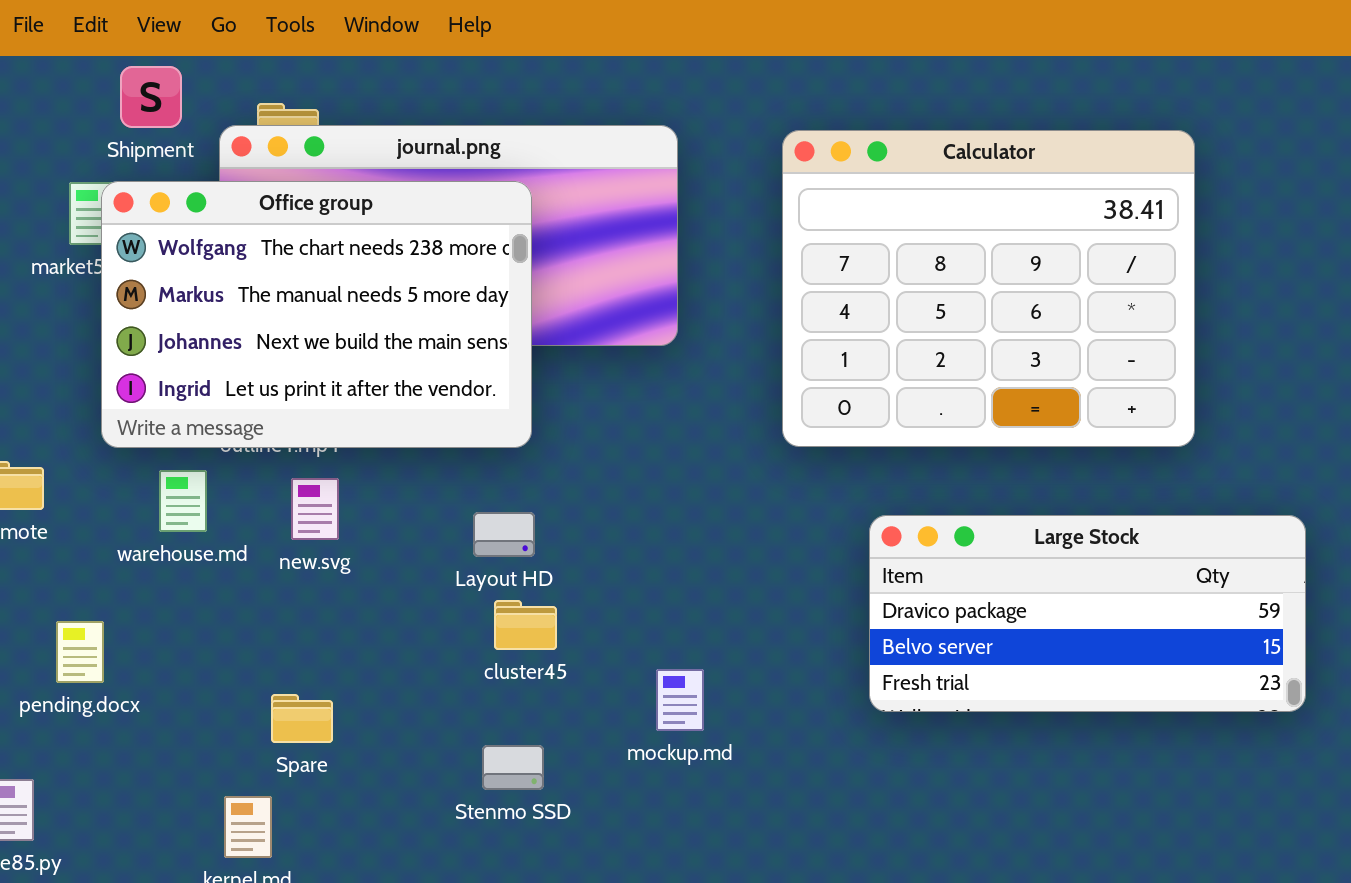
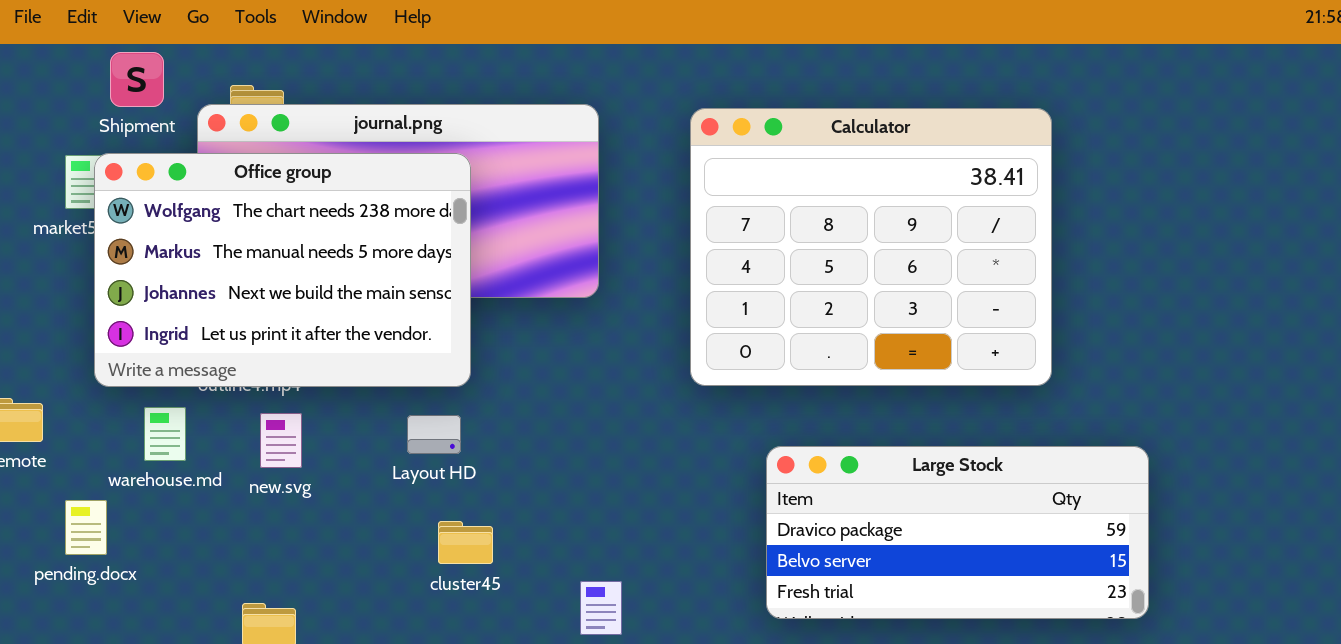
Layout HD: [473,512,535,557] -> [407,415,461,454], moved
pending.docx: [56,621,104,683] -> [65,500,107,555], moved

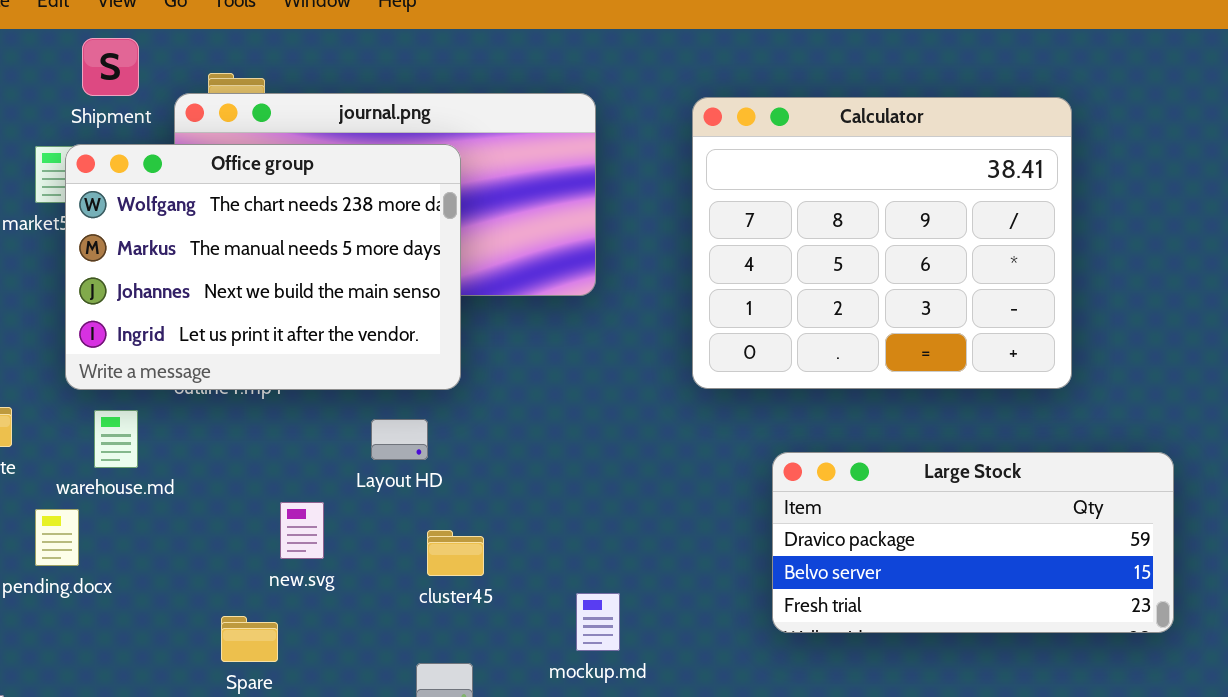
warehouse.md: [144,407,186,461] -> [94,410,138,468], moved
new.svg: [260,413,302,468] -> [280,502,324,559], moved
Layout HD: [407,415,461,454] -> [371,419,428,460], moved

